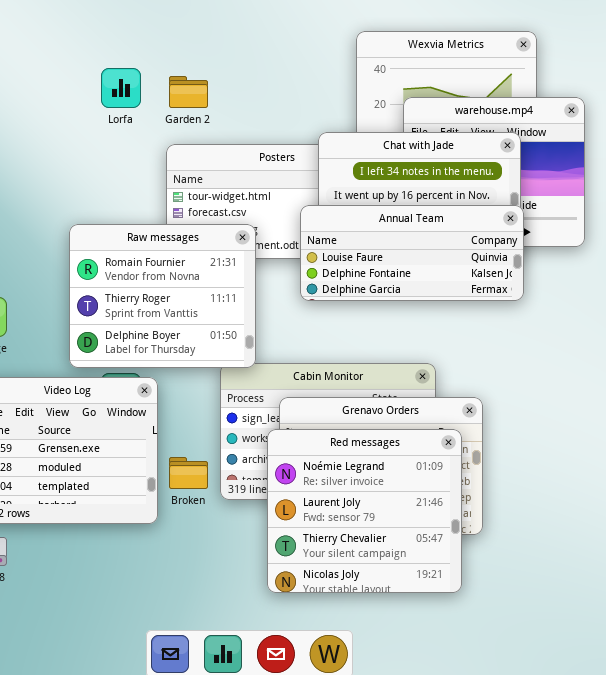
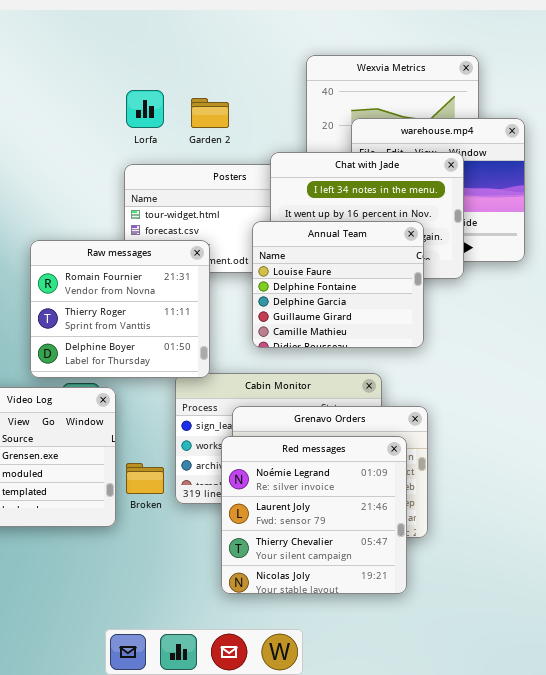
Lorfa: [101,68,141,108] -> [126,90,164,128], moved
Garden 2: [169,76,208,108] -> [191,98,229,128], moved
Annual Team: [300,205,524,301] -> [252,221,424,348], resized

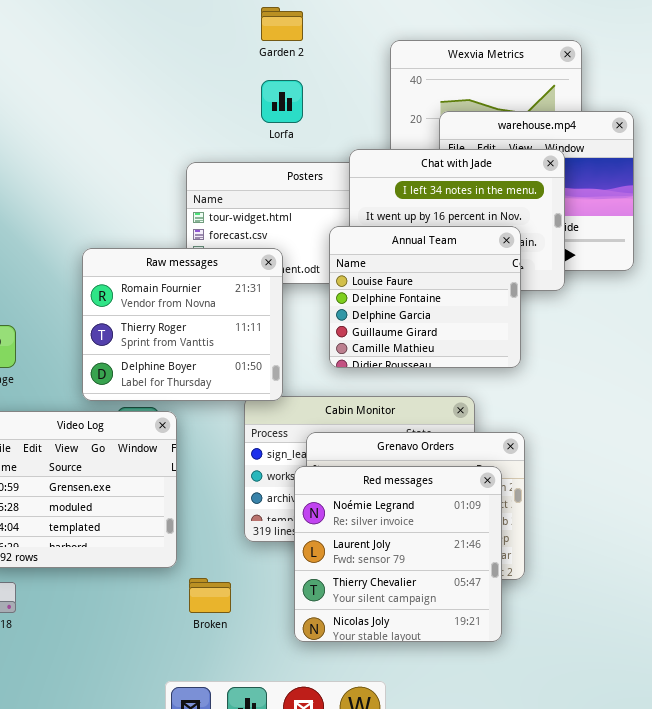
Lorfa: [126,90,164,128] -> [261,80,303,123], moved
Garden 2: [191,98,229,128] -> [261,7,303,41], moved
Broken: [126,463,164,494] -> [189,578,231,613], moved

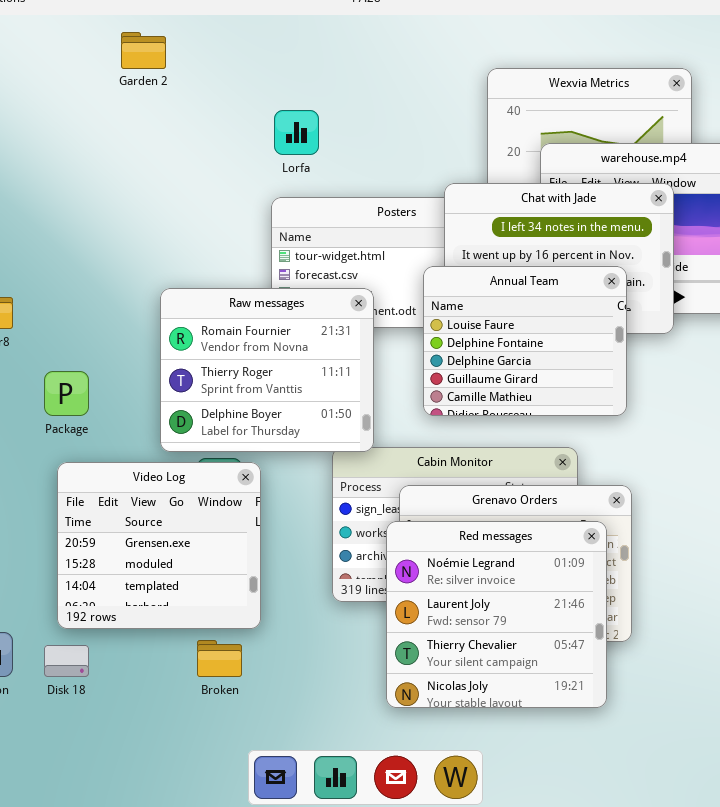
Garden 2: [261,7,303,41] -> [121,32,166,69], moved
Lorfa: [261,80,303,123] -> [274,110,319,155], moved
Broken: [189,578,231,613] -> [197,640,242,677], moved

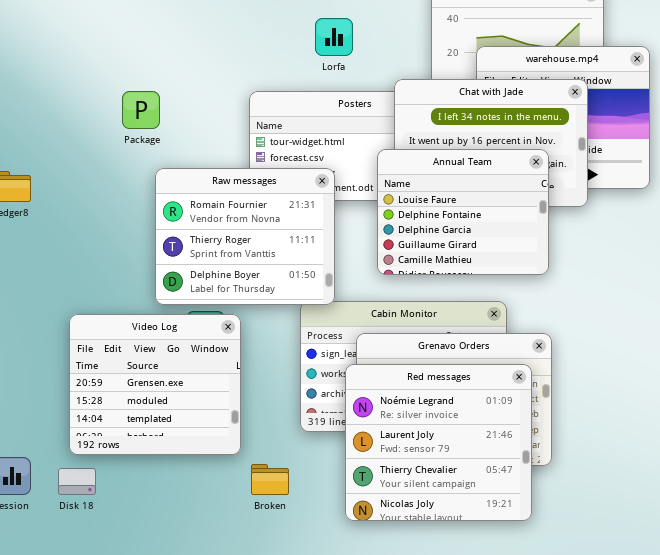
Lorfa: [274,110,319,155] -> [315,18,353,56], moved
Package: [44,371,89,416] -> [122,91,160,129], moved
Broken: [197,640,242,677] -> [251,464,289,495], moved

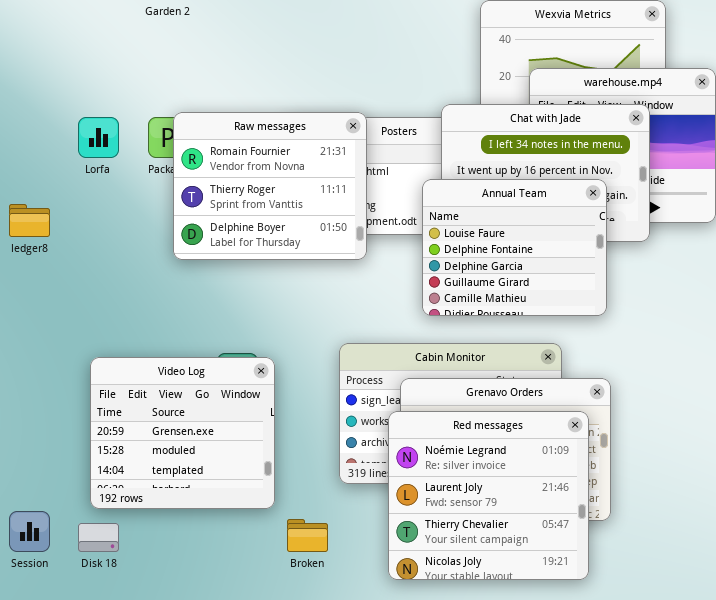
Lorfa: [315,18,353,56] -> [78,117,119,158], moved
Raw messages: [155,168,335,305] -> [173,112,367,260], moved

